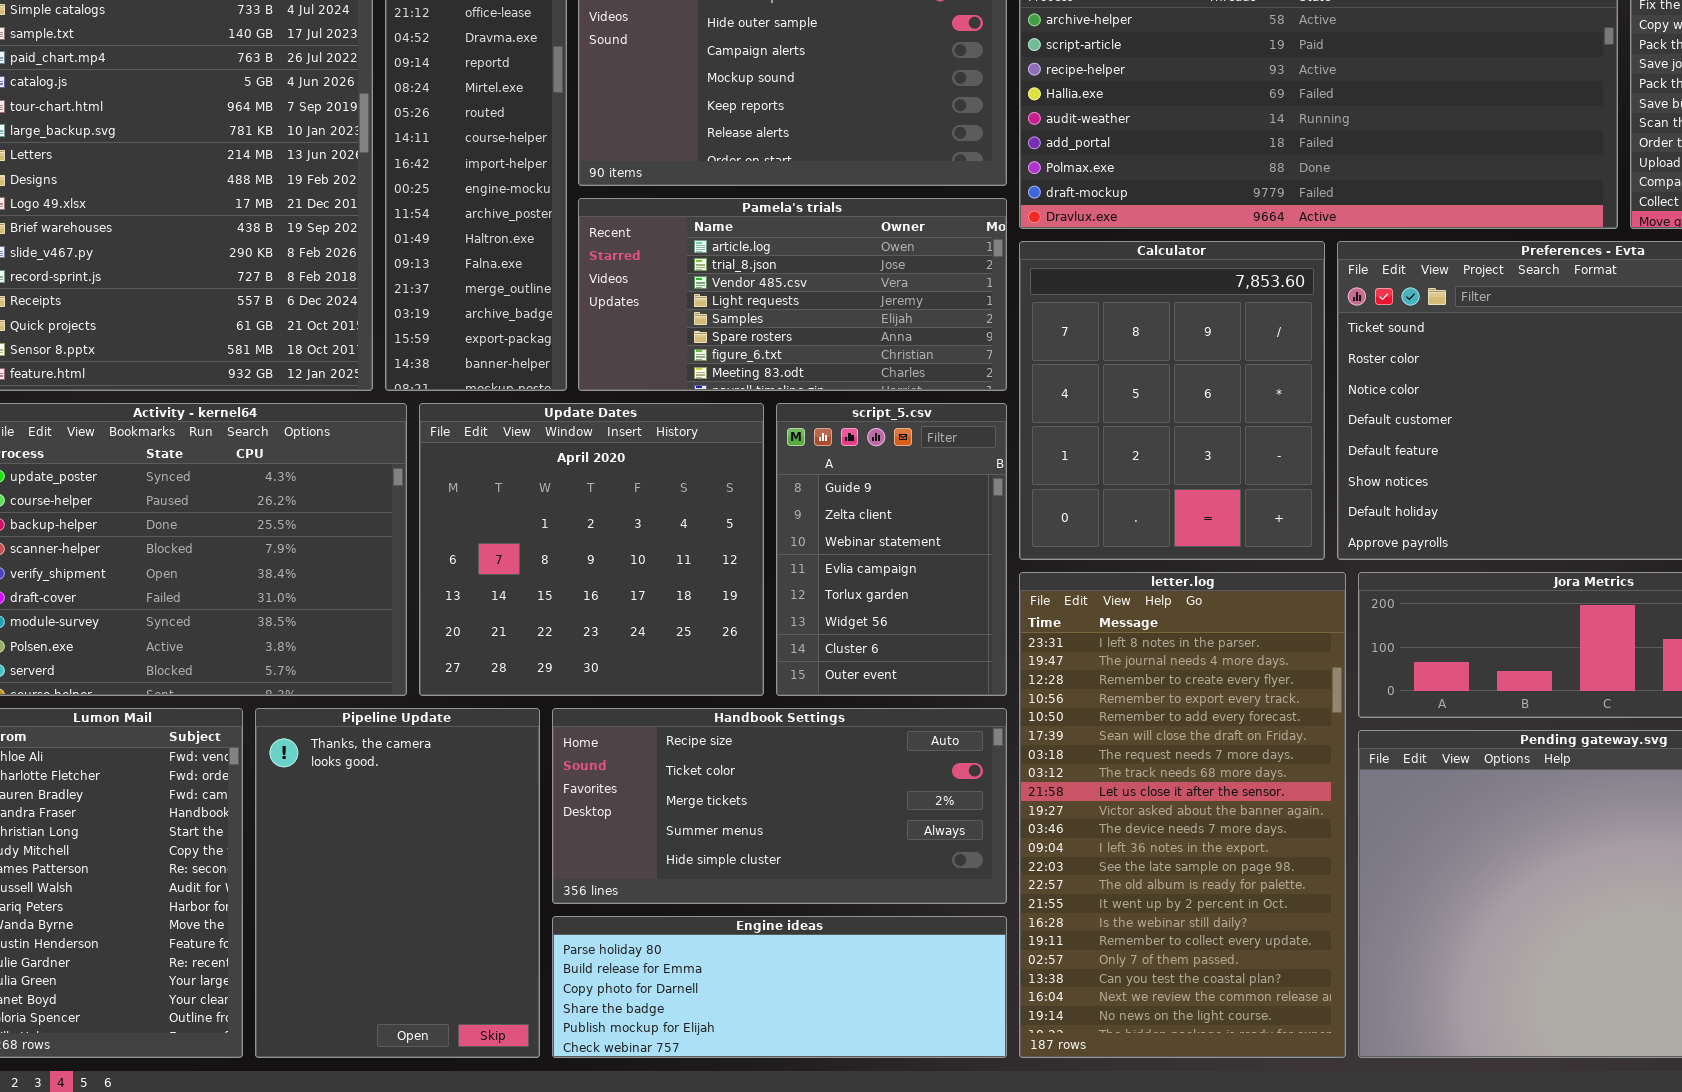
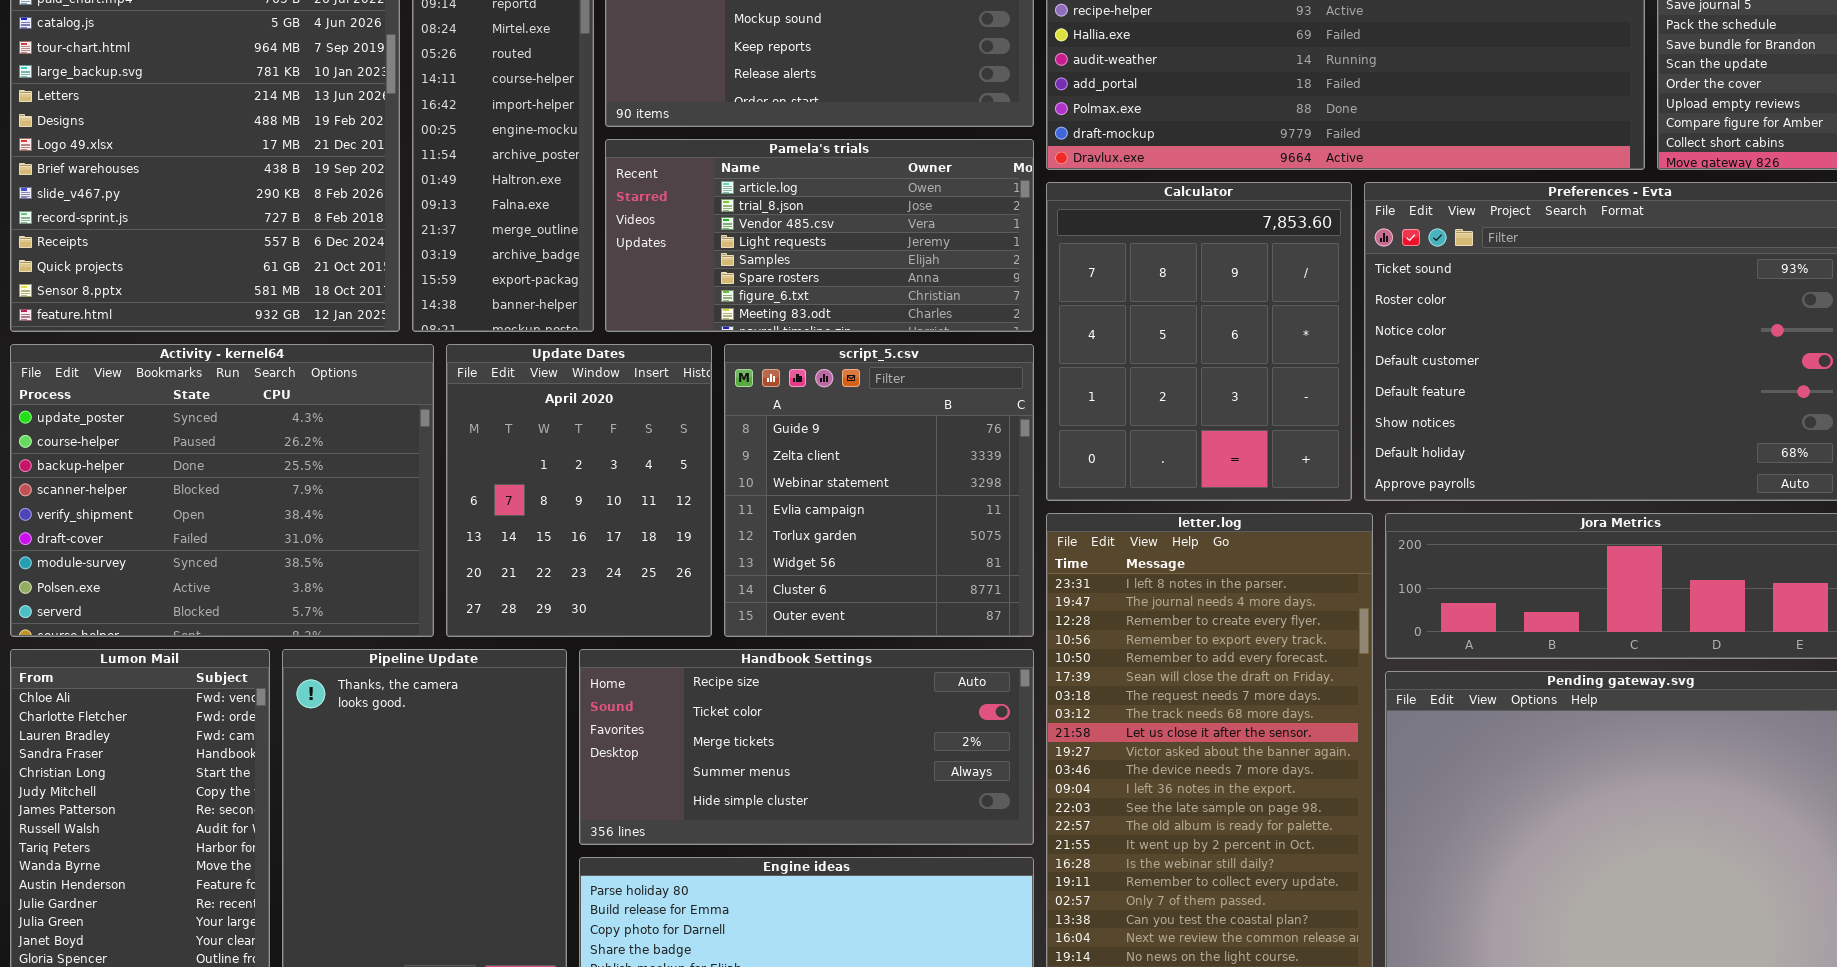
Update Dates: [419,403,764,696] -> [446,344,712,637], resized
script_5.csv: [776,403,1007,696] -> [724,344,1034,637], resized

